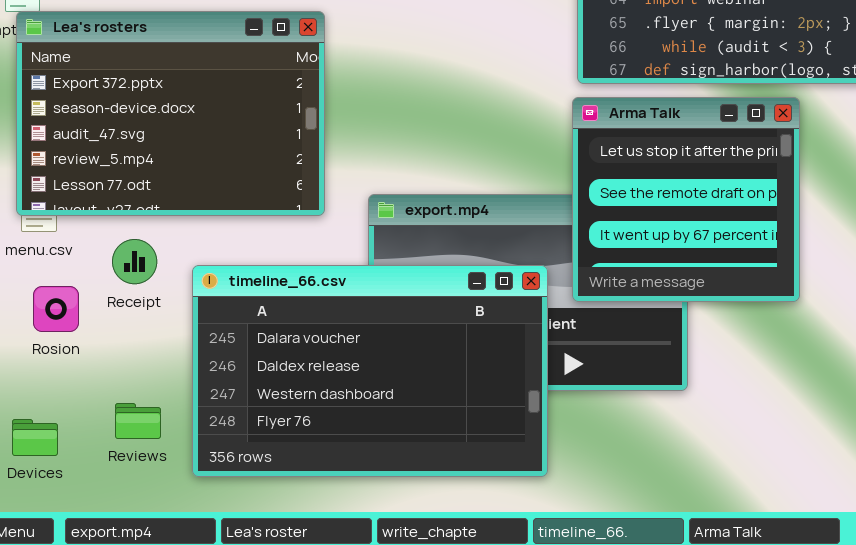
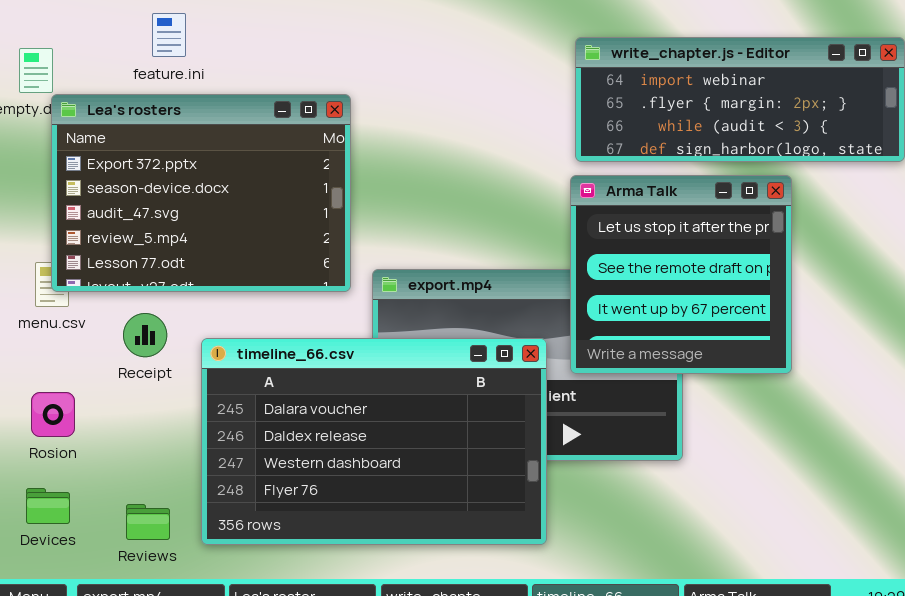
Lea's rosters: [16,11,325,216] -> [51,94,351,292], moved
Rosion: [33,286,79,332] -> [31,392,75,437], moved
Reviews: [115,403,161,439] -> [126,504,170,540], moved

